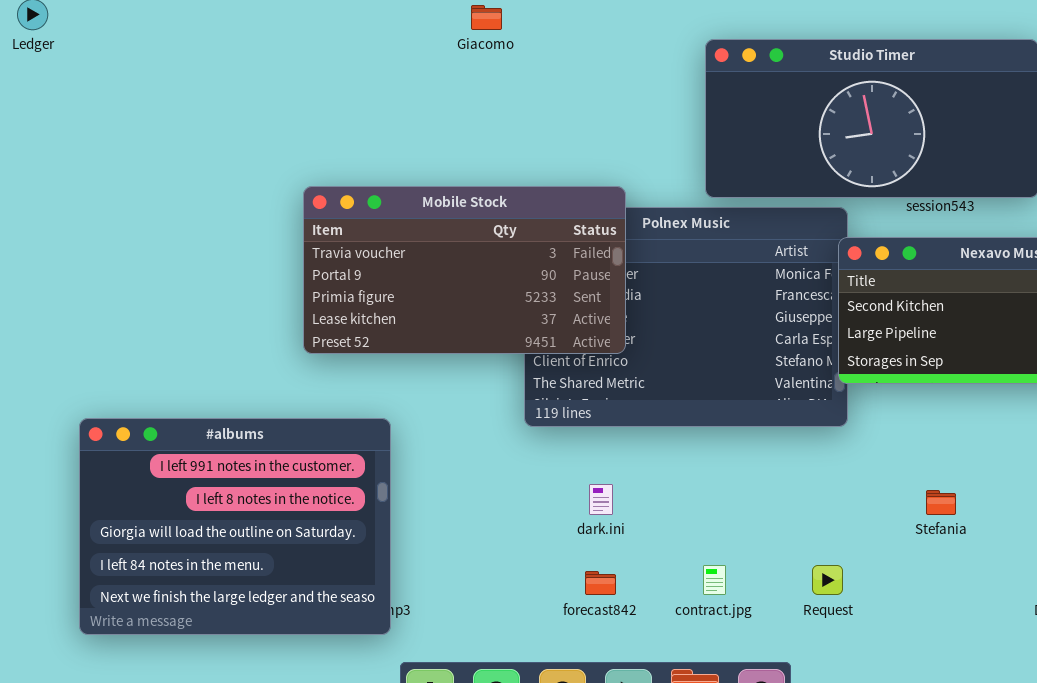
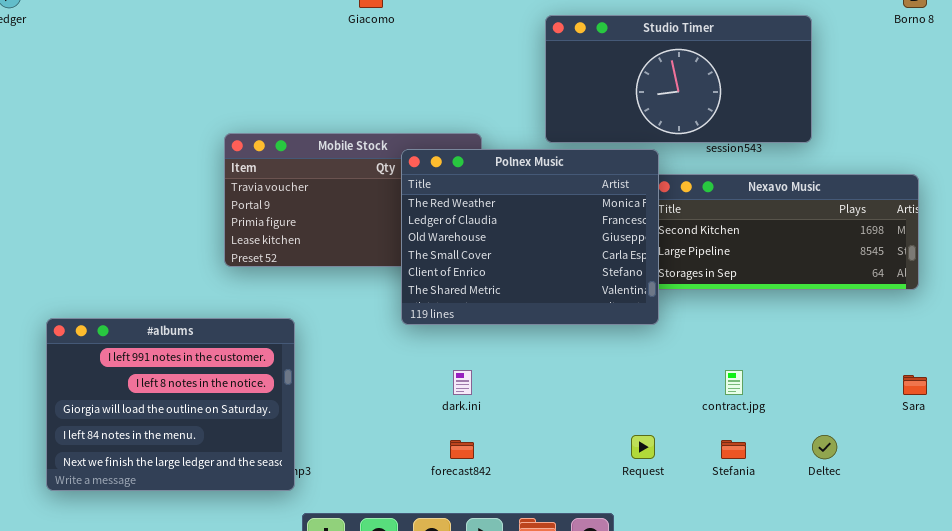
Polnex Music: [524,207,848,427] -> [401,149,659,325], raised
Stefania: [926,490,956,515] -> [721,440,746,459], moved
contract.jpg: [703,565,726,595] -> [725,370,743,395], moved

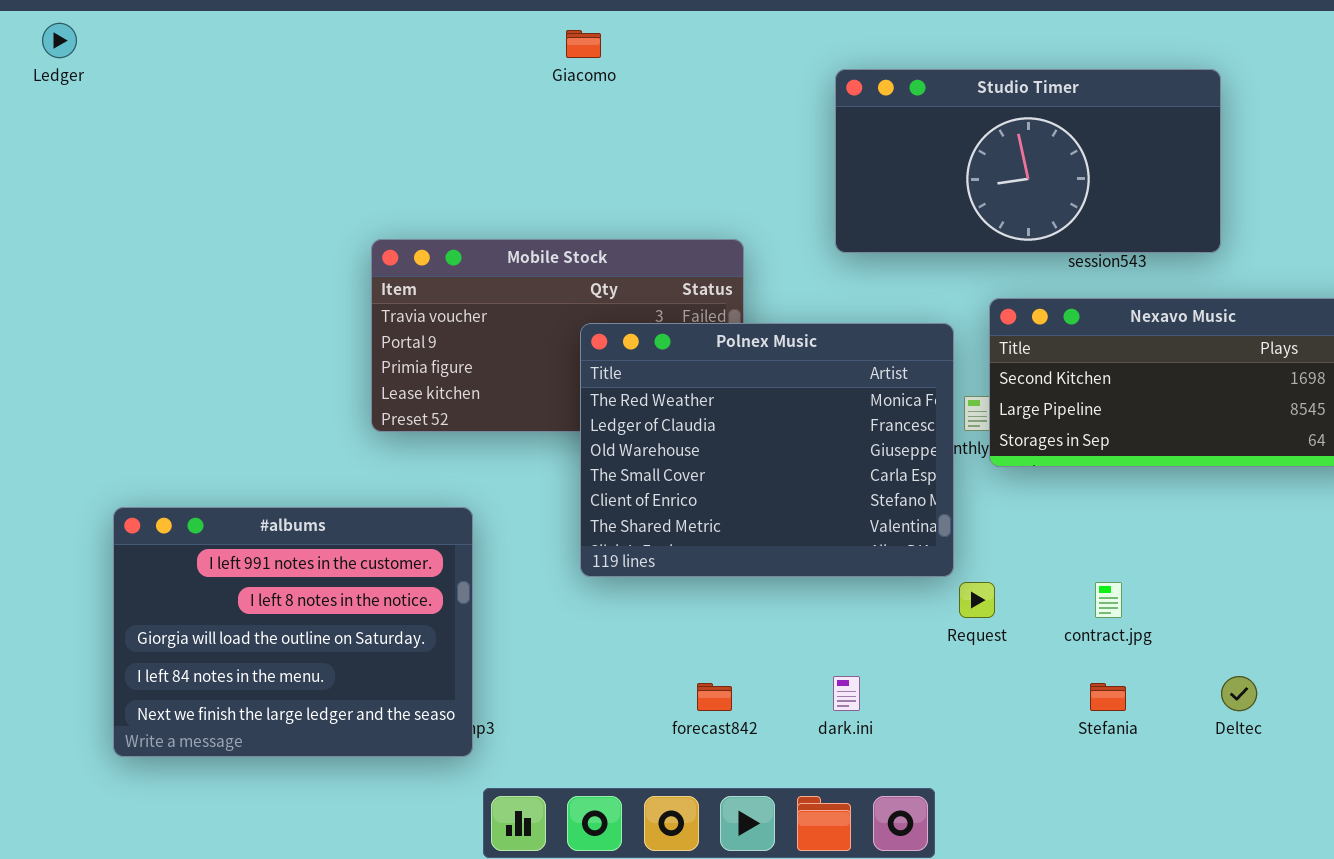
Polnex Music: [401,149,659,325] -> [580,323,954,577], moved
dark.ini: [453,370,472,395] -> [833,676,860,711], moved
Request: [631,435,655,459] -> [959,582,995,618], moved

